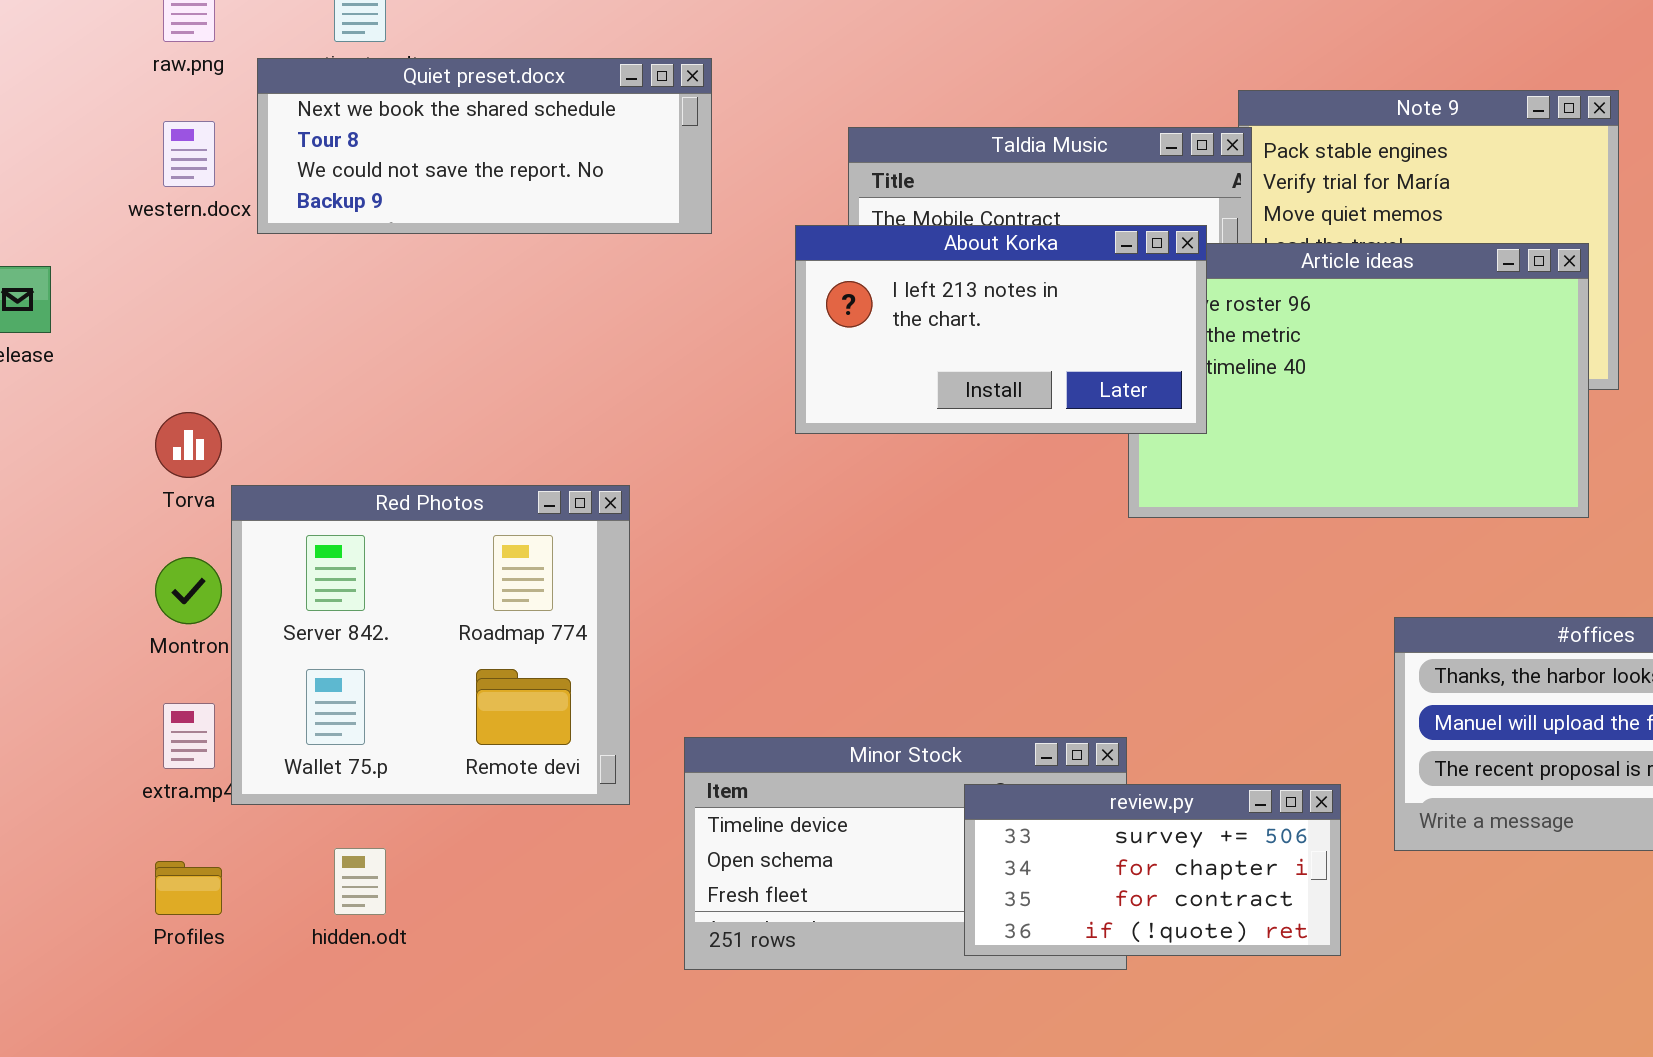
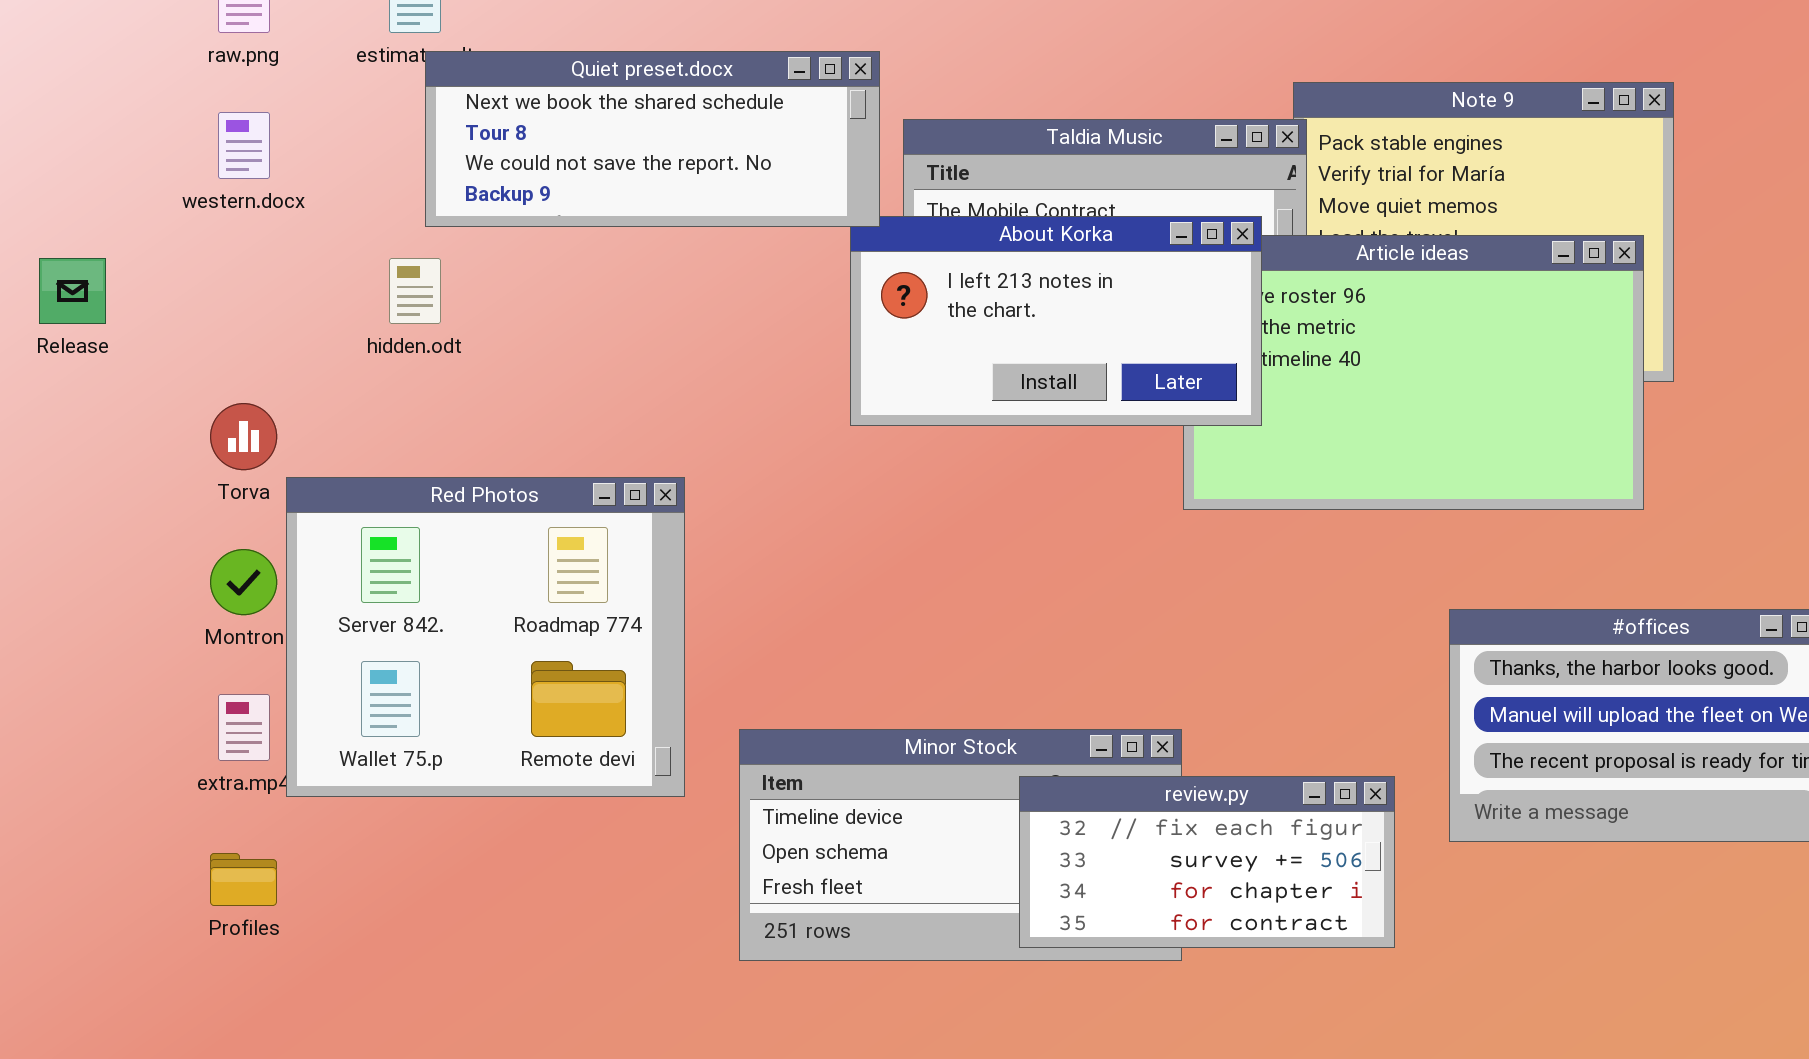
Quiet preset.docx: [257,58,712,234] -> [425,51,880,227], moved
review.py: [964,784,1341,956] -> [1019,776,1395,948], scrolled up 1 row
hidden.odt: [334,848,386,915] -> [389,258,441,324], moved

